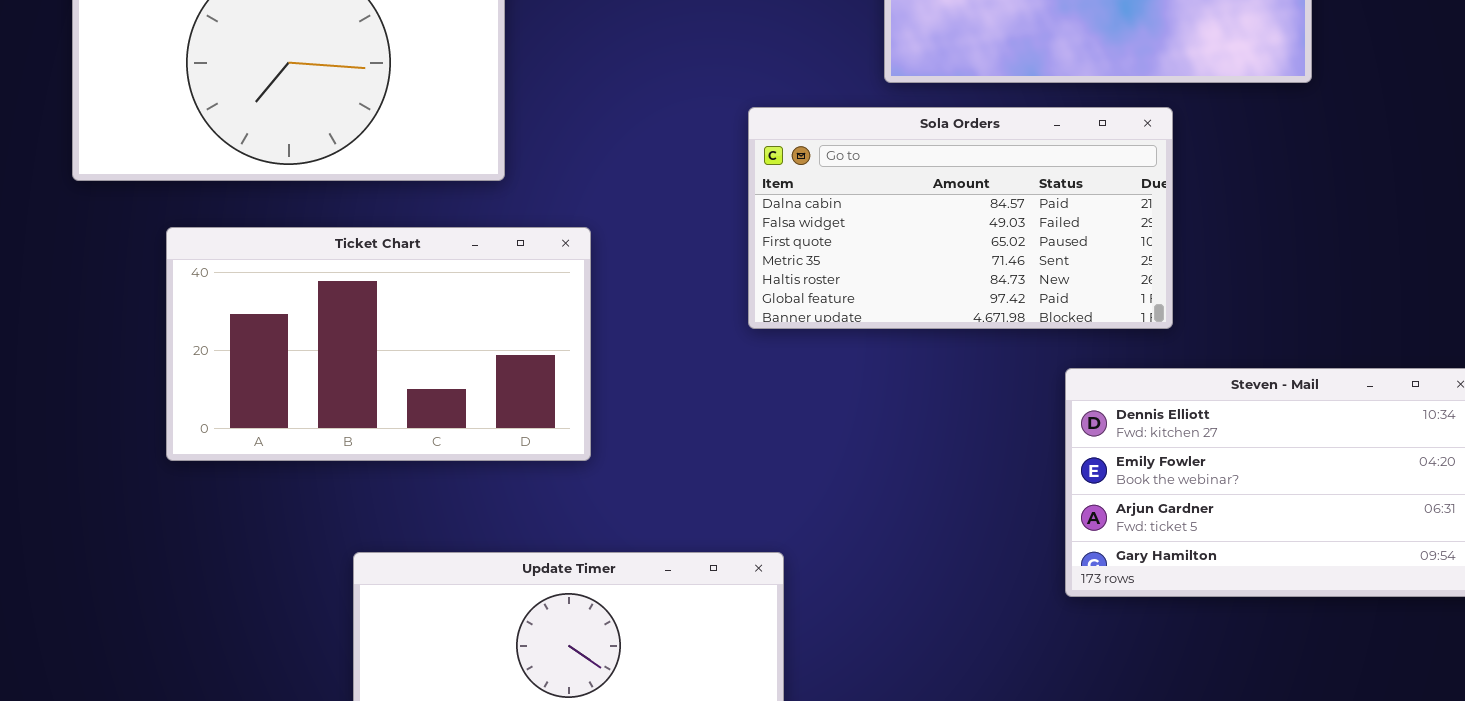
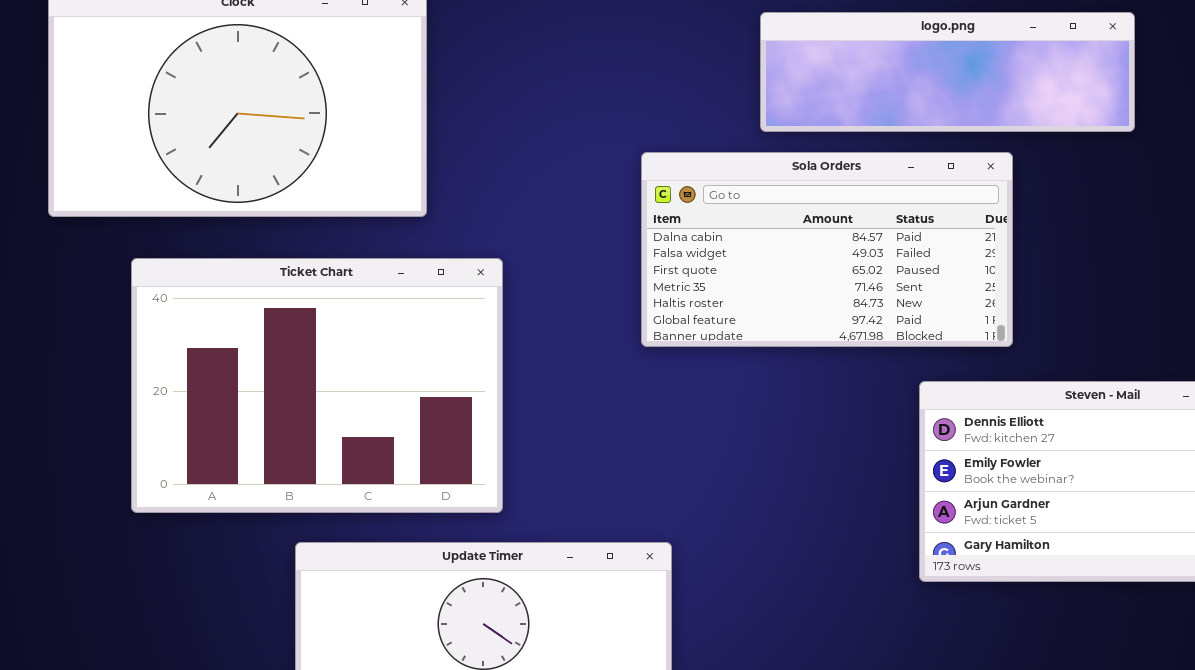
Ticket Chart: [166,227,591,461] -> [131,258,503,513], resized

